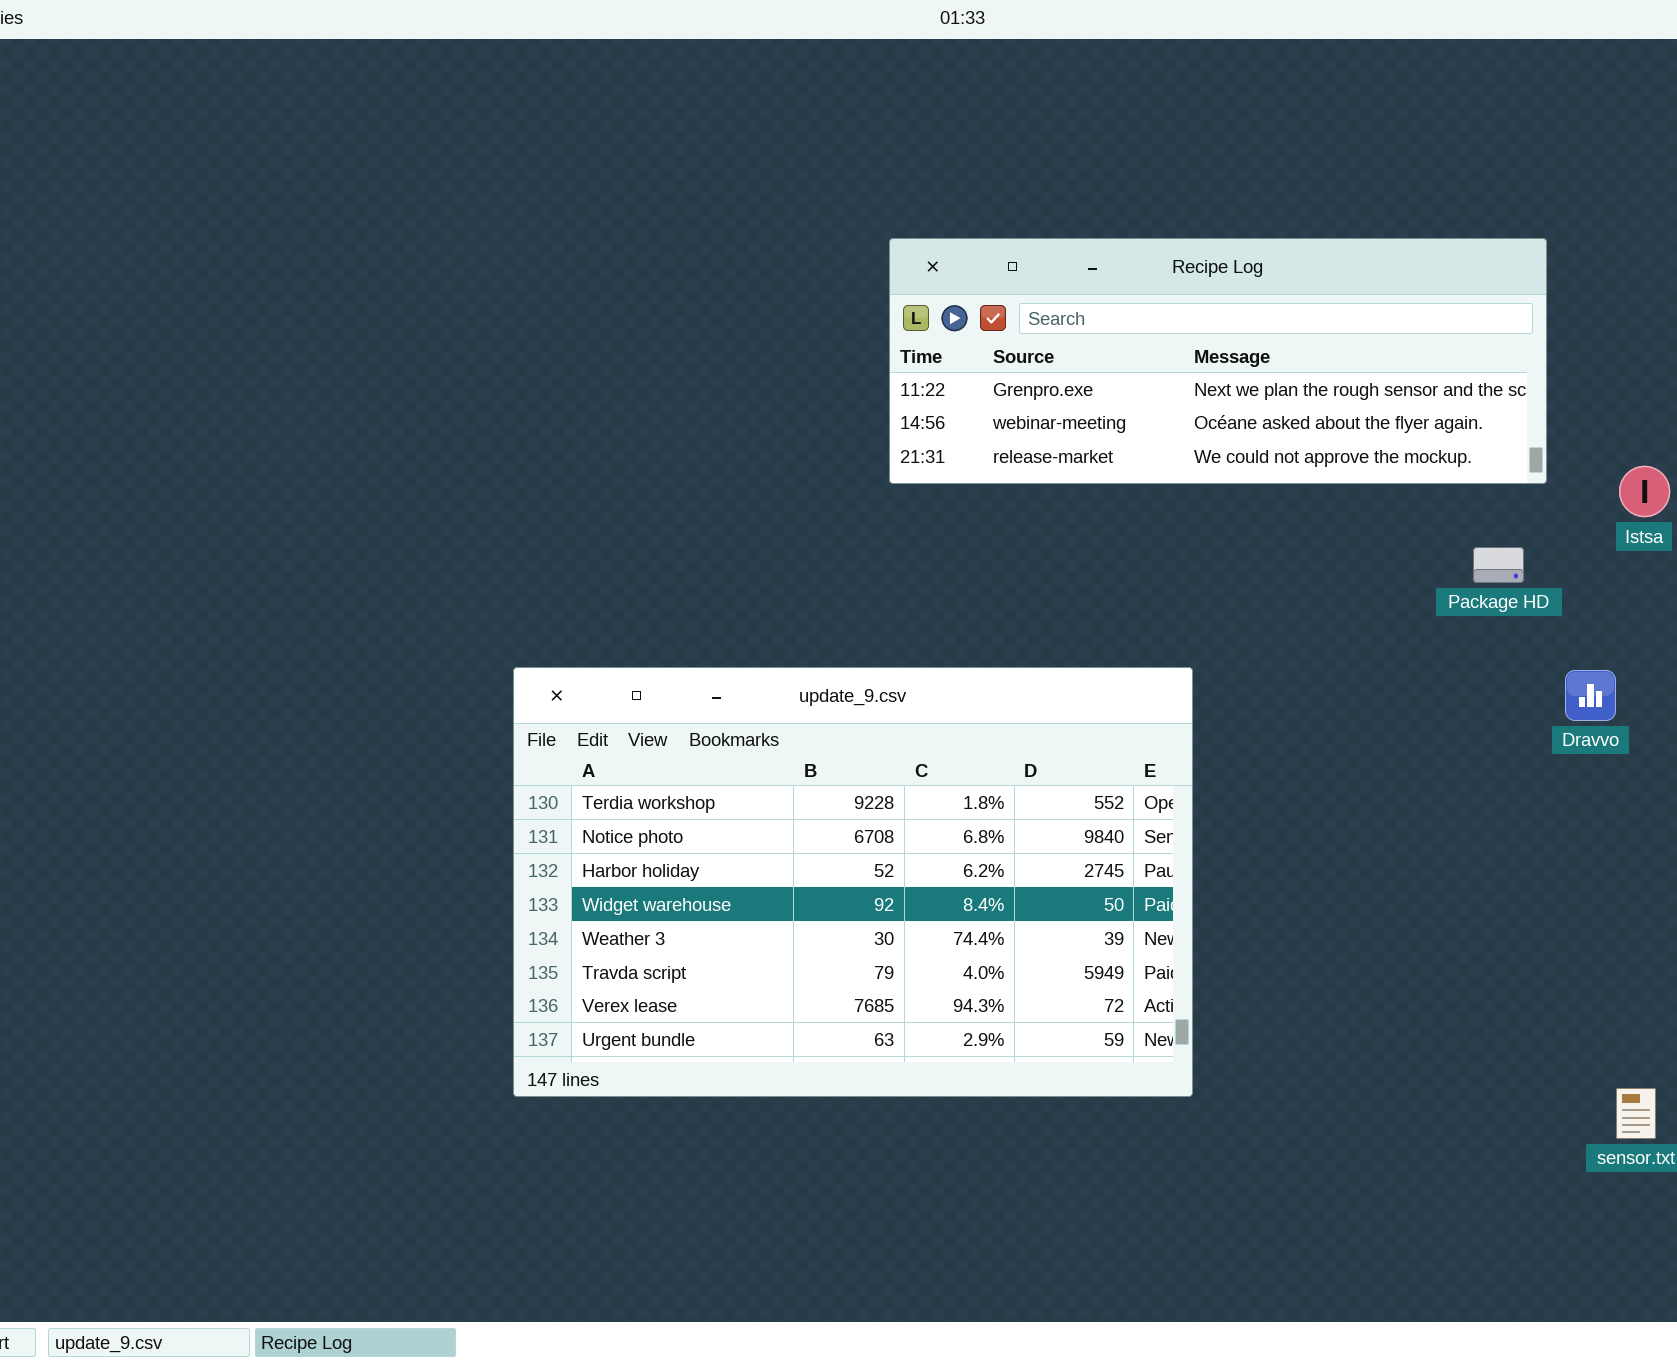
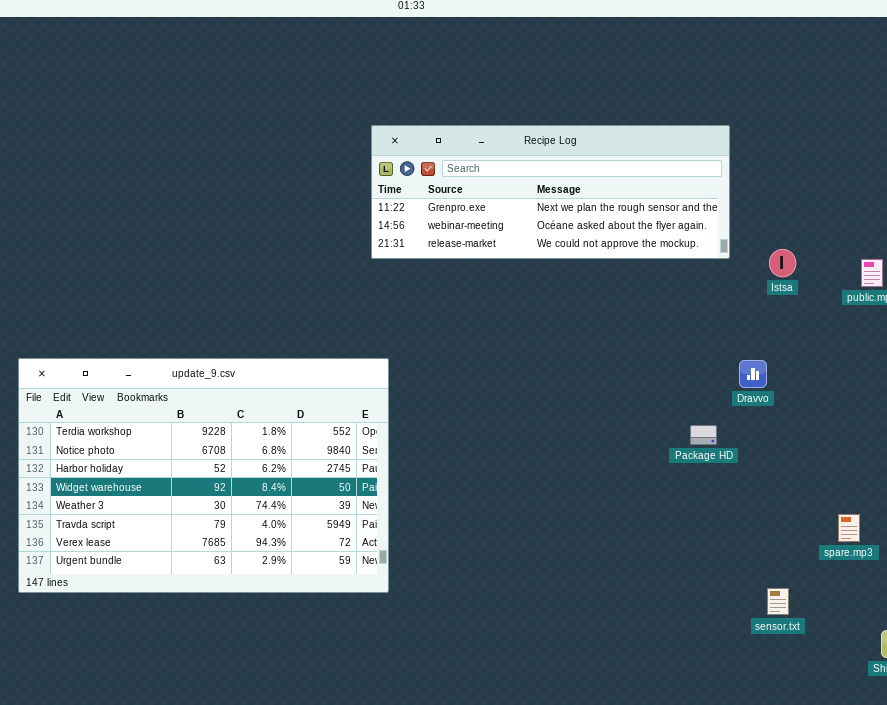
Package HD: [1473,547,1524,583] -> [690,425,717,445], moved
update_9.csv: [513,667,1193,1097] -> [18,358,389,593], moved

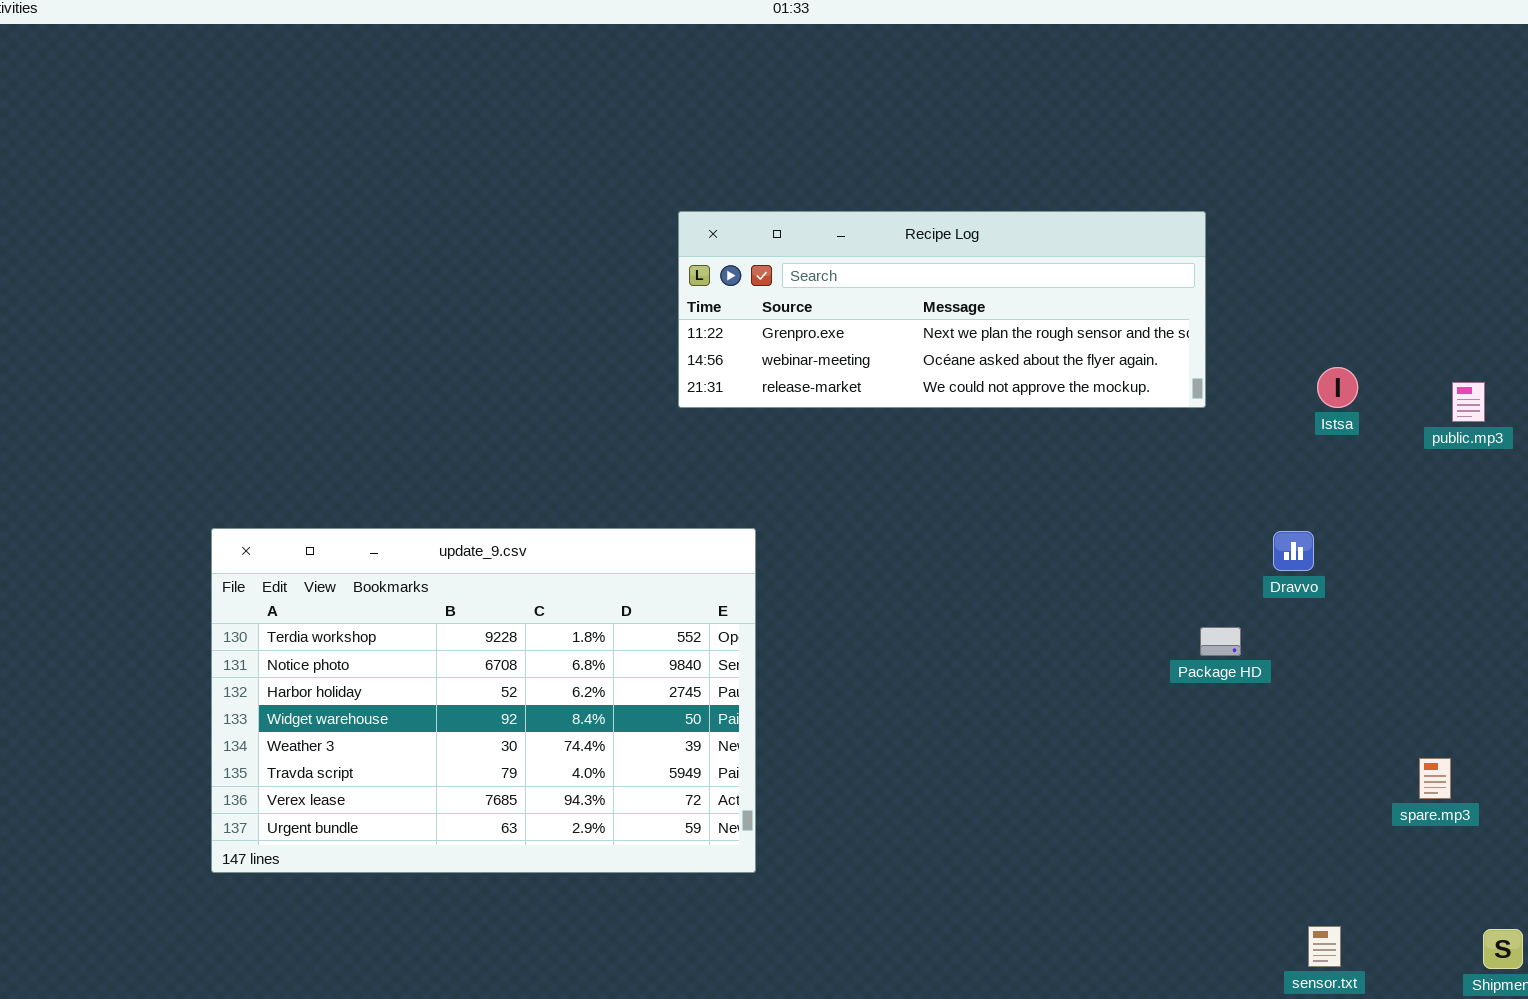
Recipe Log: [371,125,730,259] -> [678,211,1206,408], moved
sensor.txt: [767,588,789,615] -> [1308,926,1341,967], moved

